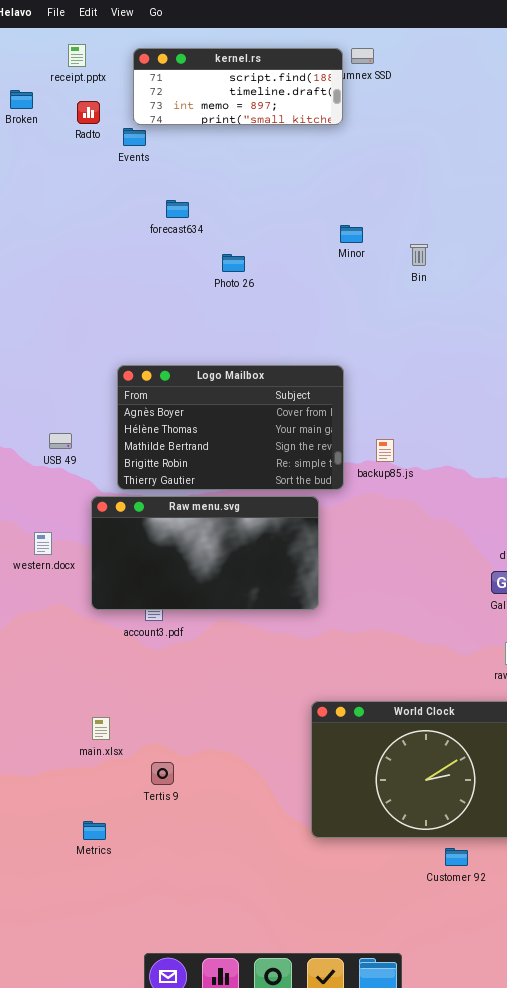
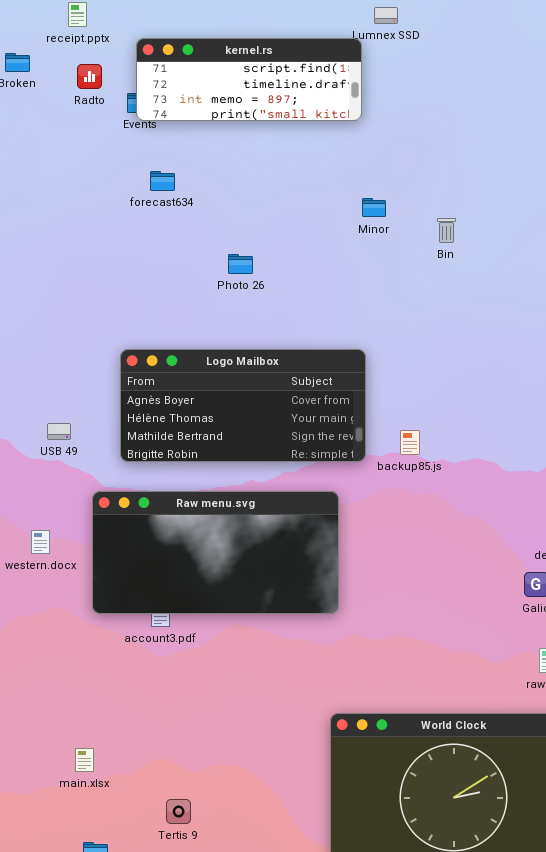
kernel.rs: [133,48,343,125] -> [136,38,362,121], moved
forecast634: [166,200,189,218] -> [150,171,175,191], moved
Photo 26: [222,254,245,272] -> [228,254,253,274], moved
Logo Mailbox: [117,365,344,490] -> [120,349,366,462], resized
main.xlsx: [92,717,110,740] -> [75,748,94,772], moved
Tertis 9: [151,762,174,785] -> [166,799,191,824], moved

